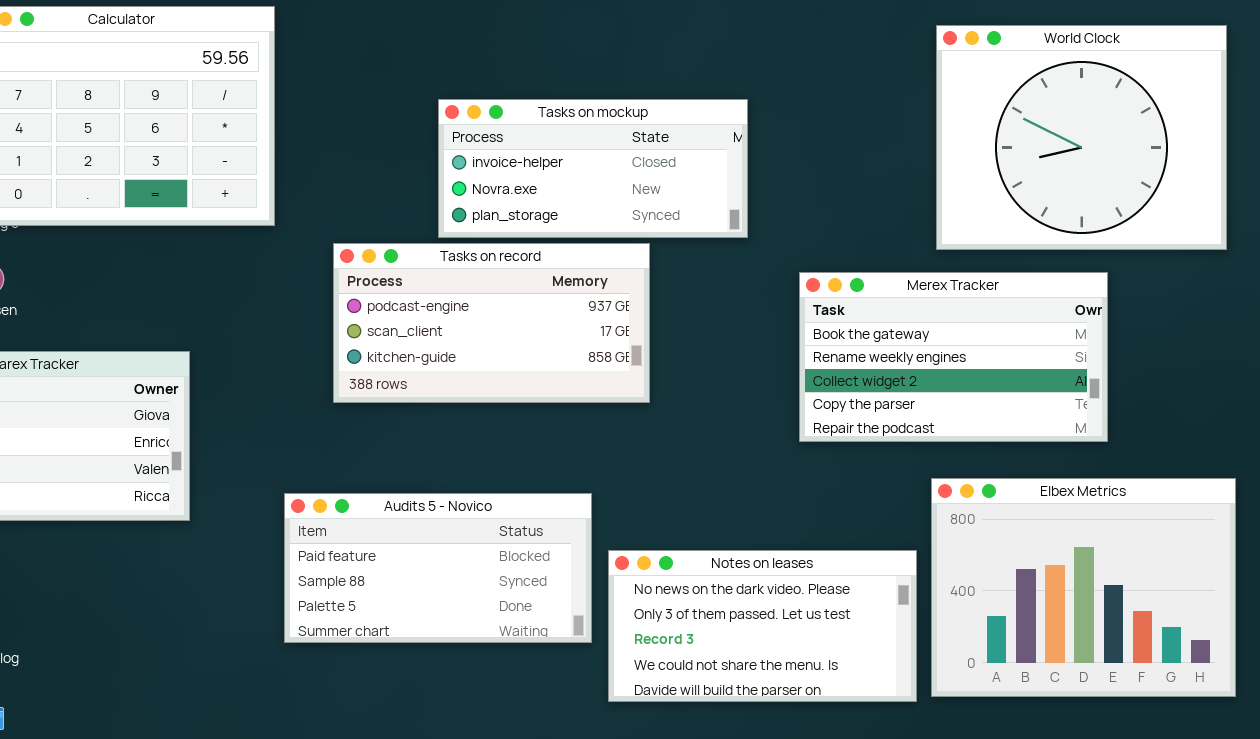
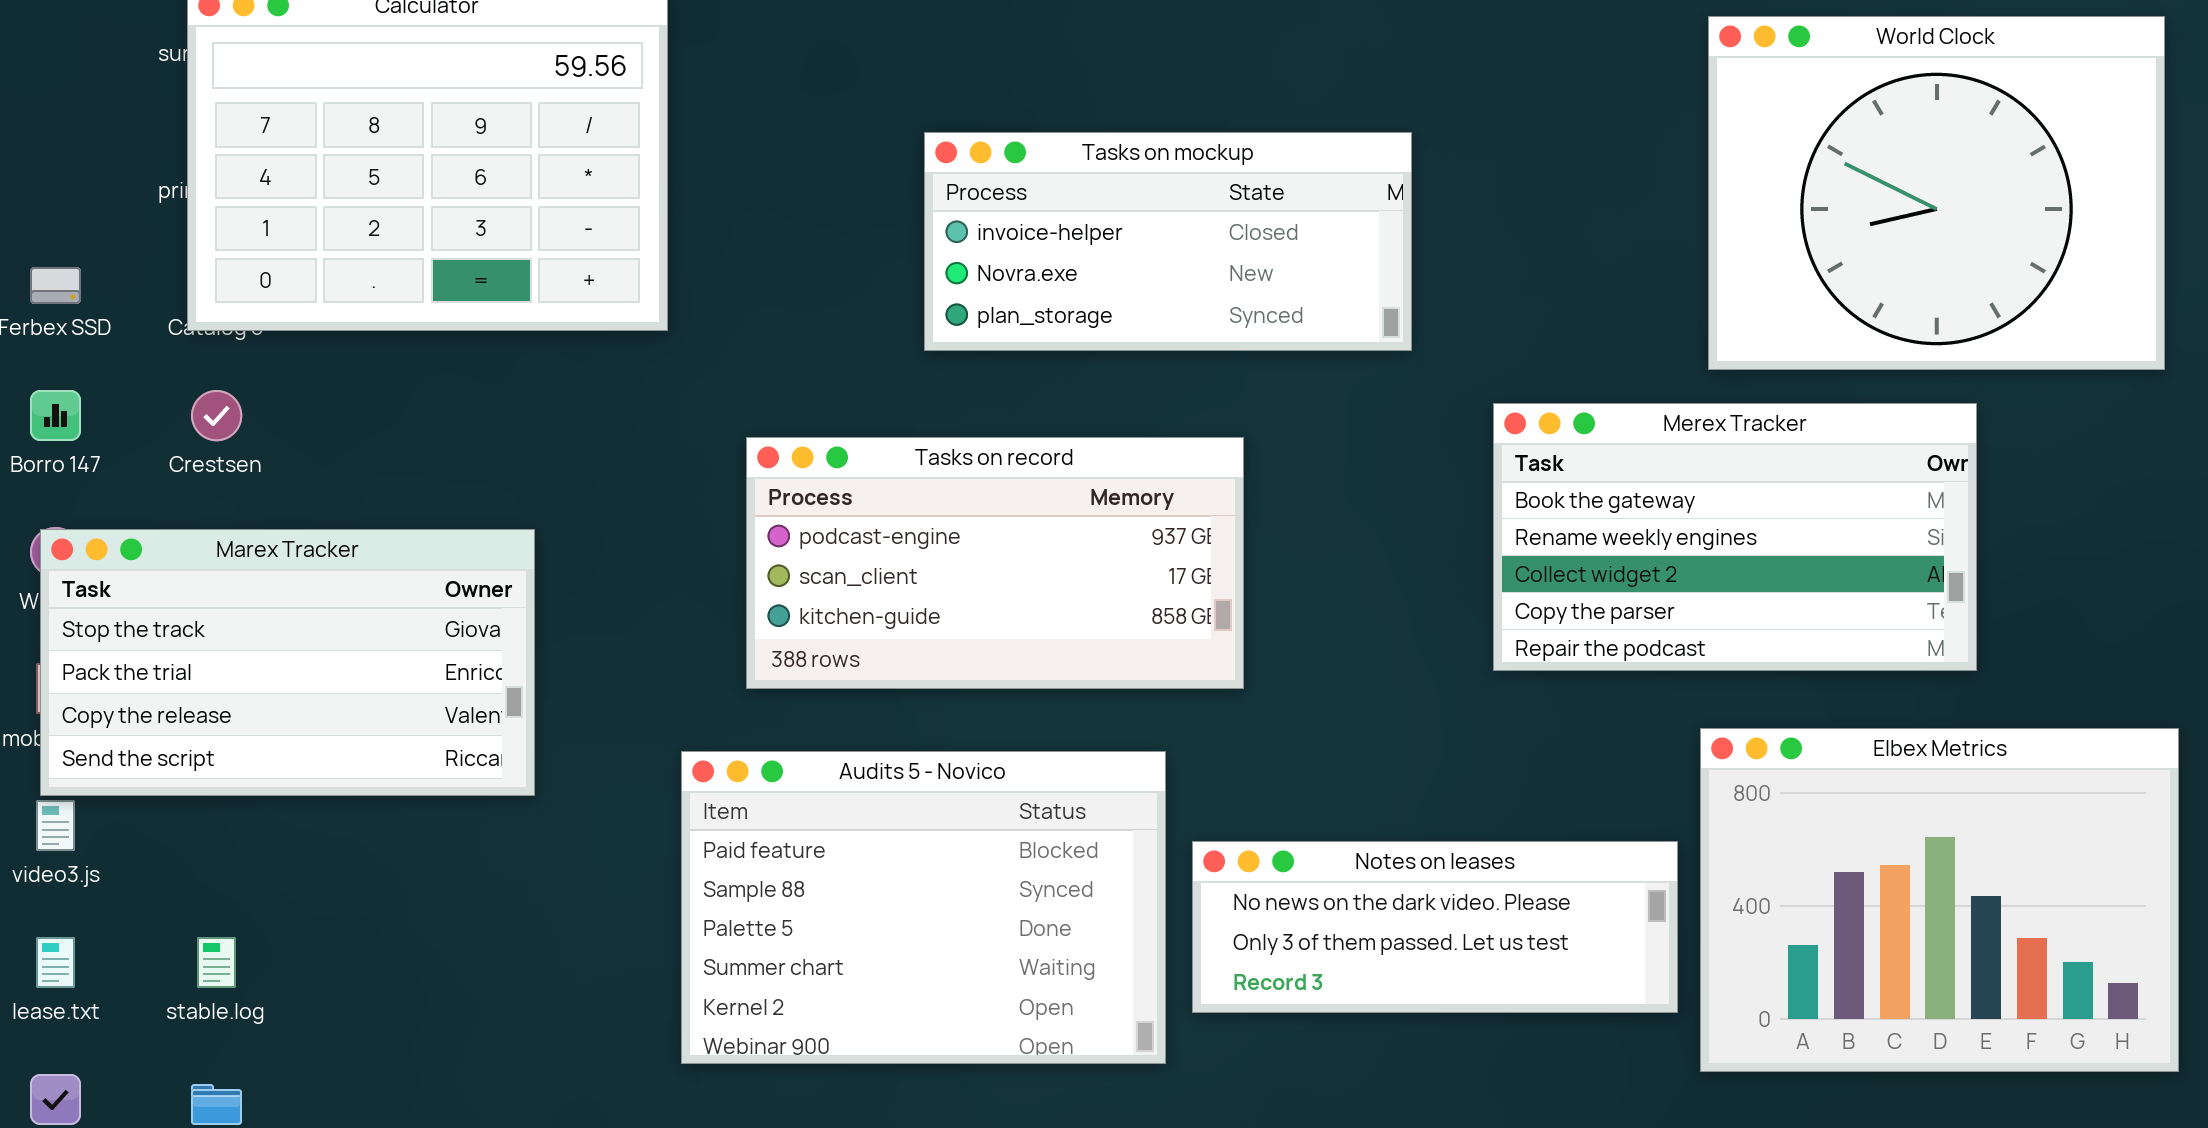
Tasks on record: [333,243,650,403] -> [746,437,1244,689], moved
Audits 5 - Novico: [284,493,592,643] -> [681,751,1166,1064], resized
Notes on leases: [608,550,917,702] -> [1192,841,1678,1013], resized

